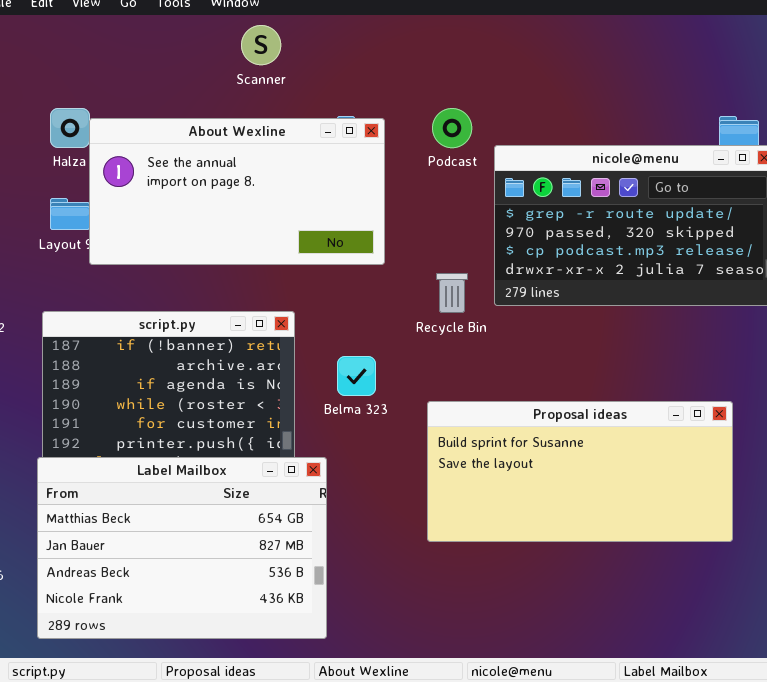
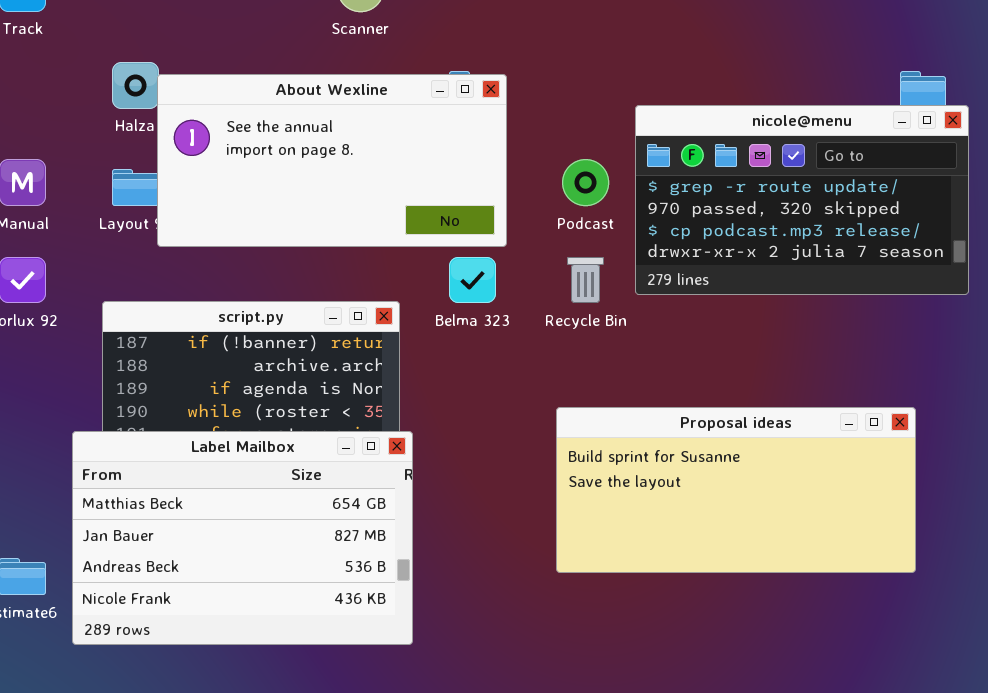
Podcast: [432,108,472,148] -> [562,159,609,206], moved
Belma 323: [337,356,376,396] -> [449,257,496,303], moved
Label Mailbox: [37,457,327,639] -> [72,431,413,645], moved

